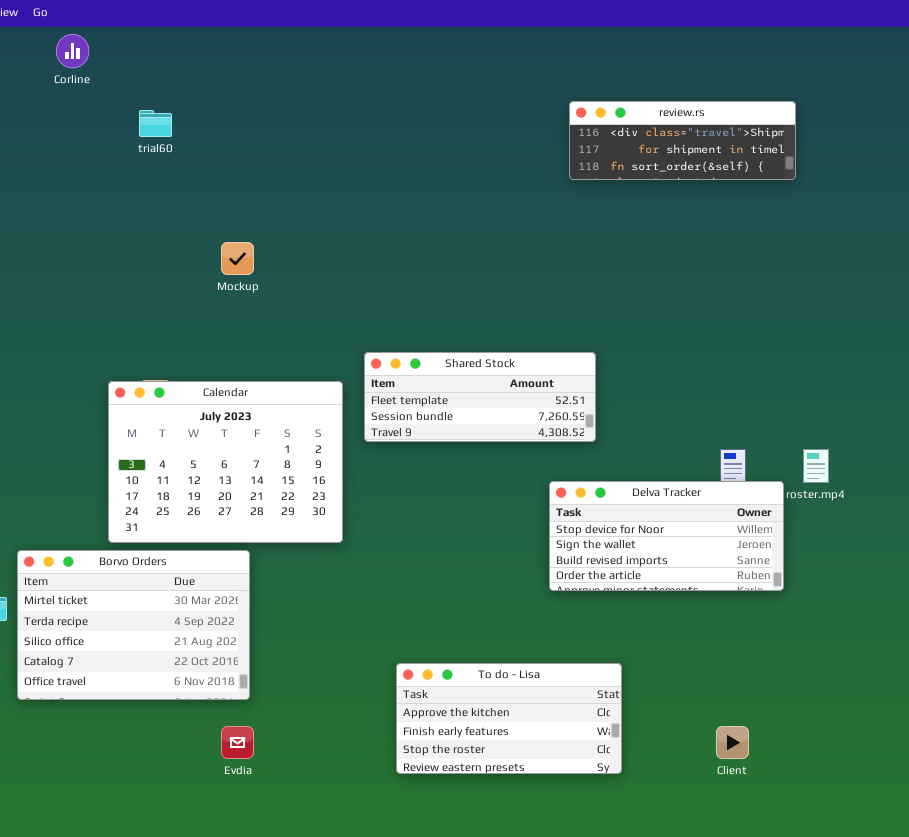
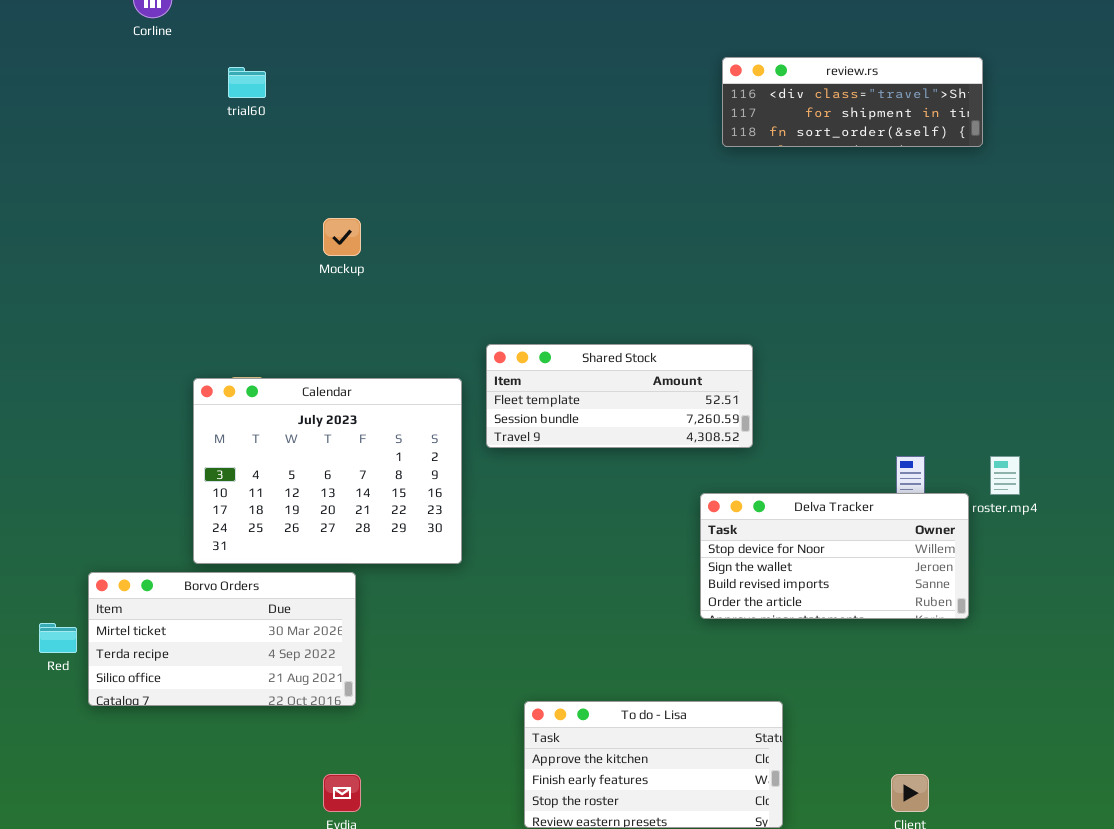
Borvo Orders: [17,550,250,700] -> [88,572,356,706], resized

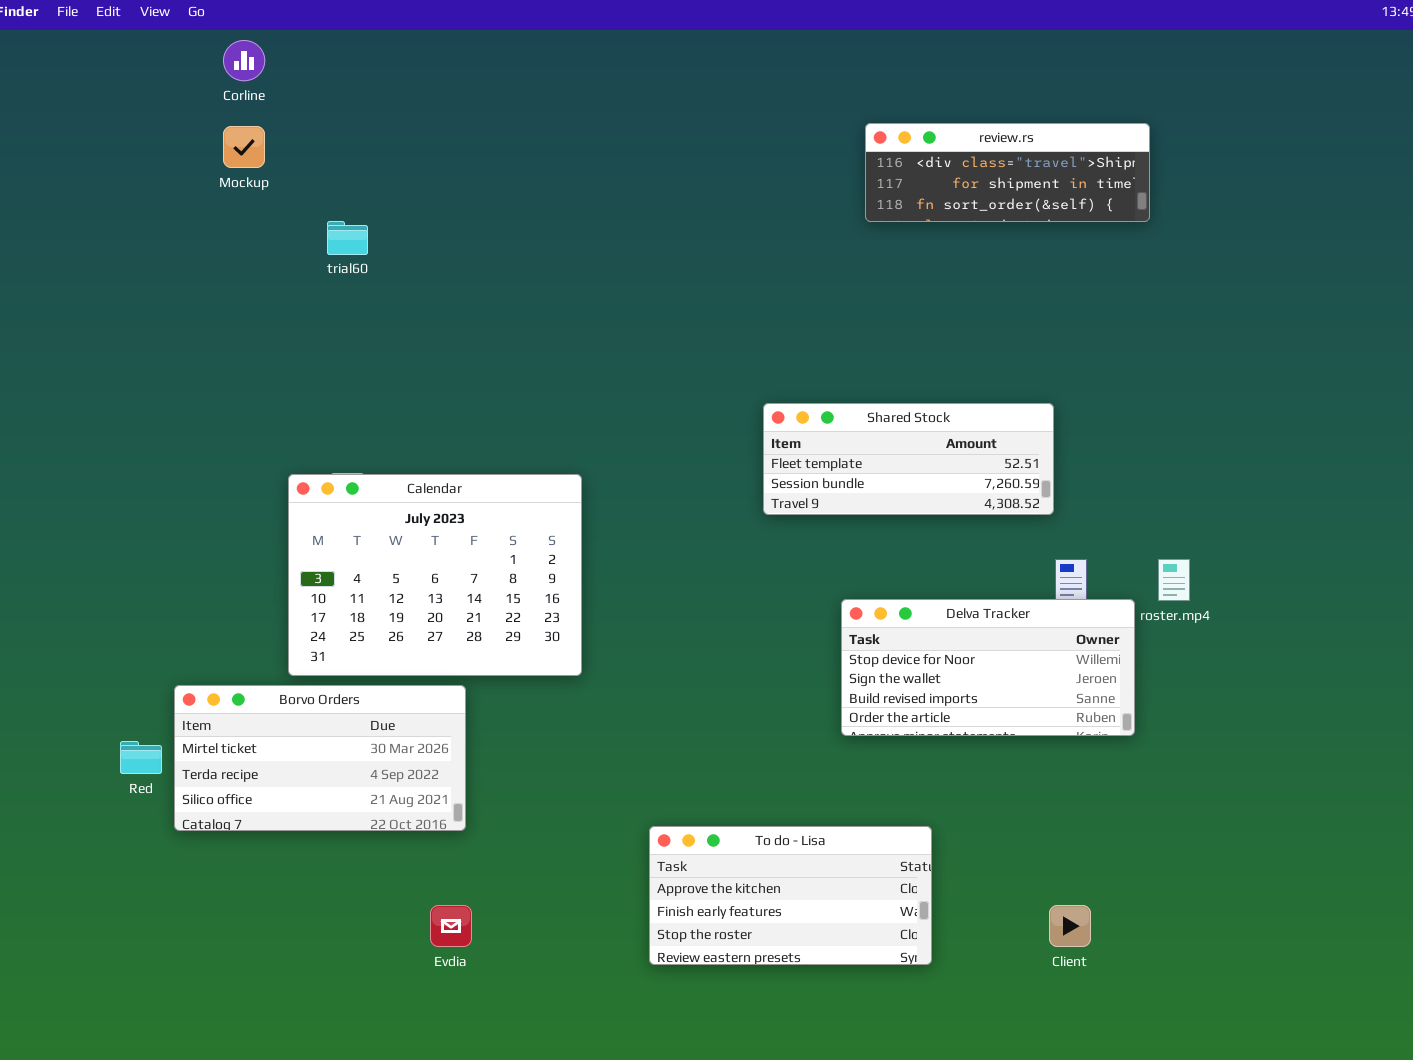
trial60: [228,67,266,98] -> [327,221,368,255], moved
Mockup: [323,218,361,256] -> [223,126,265,168], moved
Shared Stock: [486,344,753,448] -> [763,403,1054,515], moved

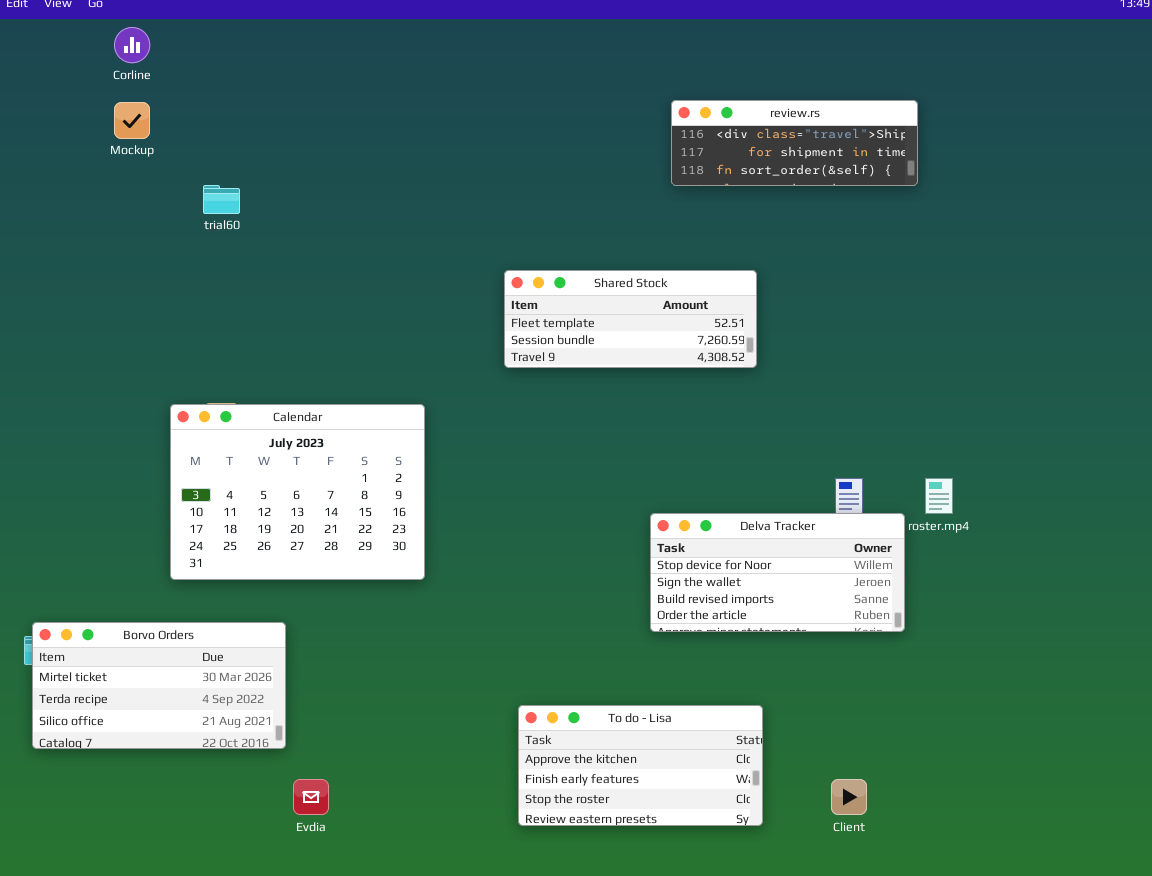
Shared Stock: [763,403,1054,515] -> [504,270,757,368], moved
Borvo Orders: [174,685,466,831] -> [32,622,286,749], moved
To do - Lisa: [649,826,932,965] -> [518,705,763,826], moved

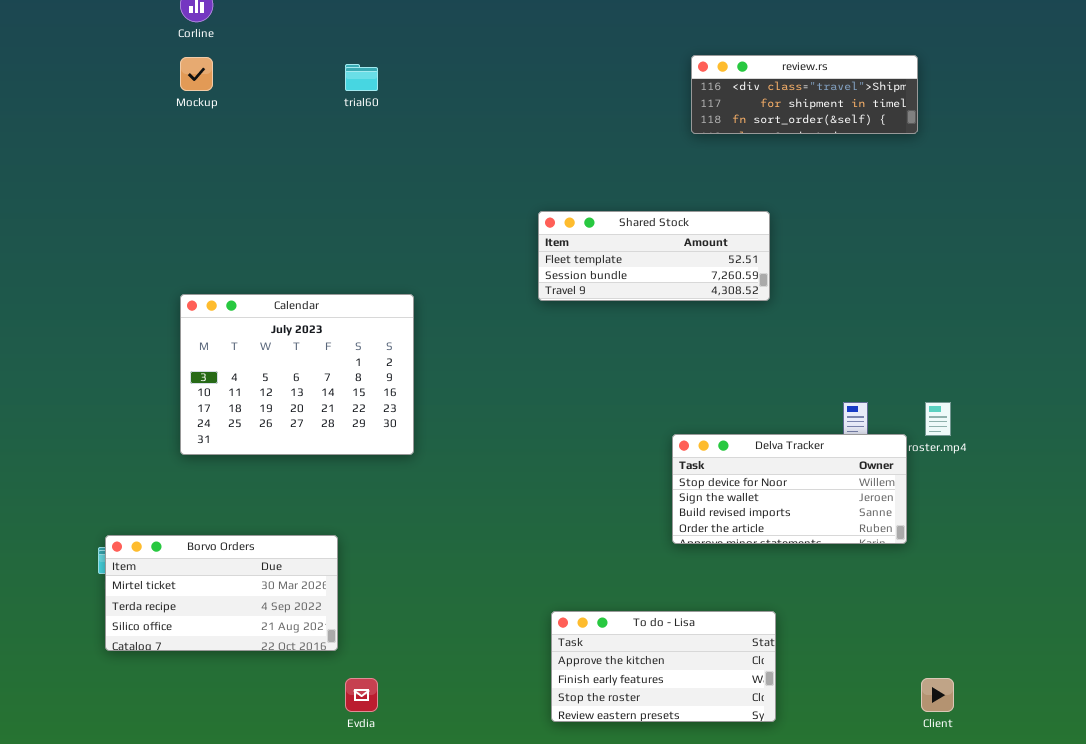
trial60: [203,185,240,214] -> [345,64,378,91], moved
Calendar: [170,404,425,580] -> [180,294,414,455], moved
Client: [831,779,867,815] -> [921,678,954,712], moved

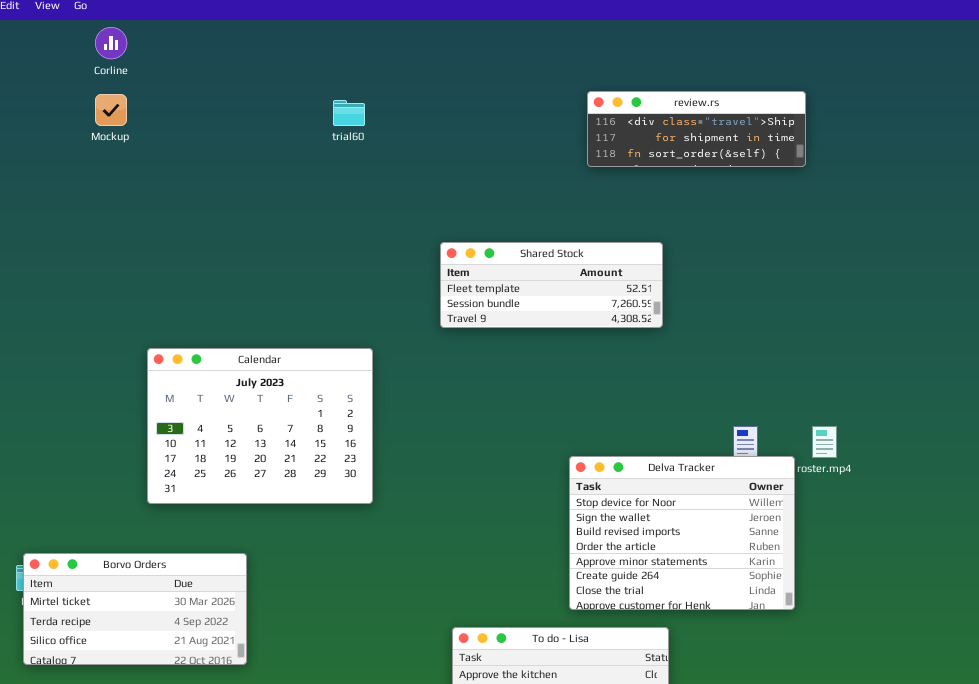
trial60: [345,64,378,91] -> [333,100,365,126], moved
Calendar: [180,294,414,455] -> [147,348,373,504], moved
Delva Tracker: [672,434,907,544] -> [569,456,795,610], resized

